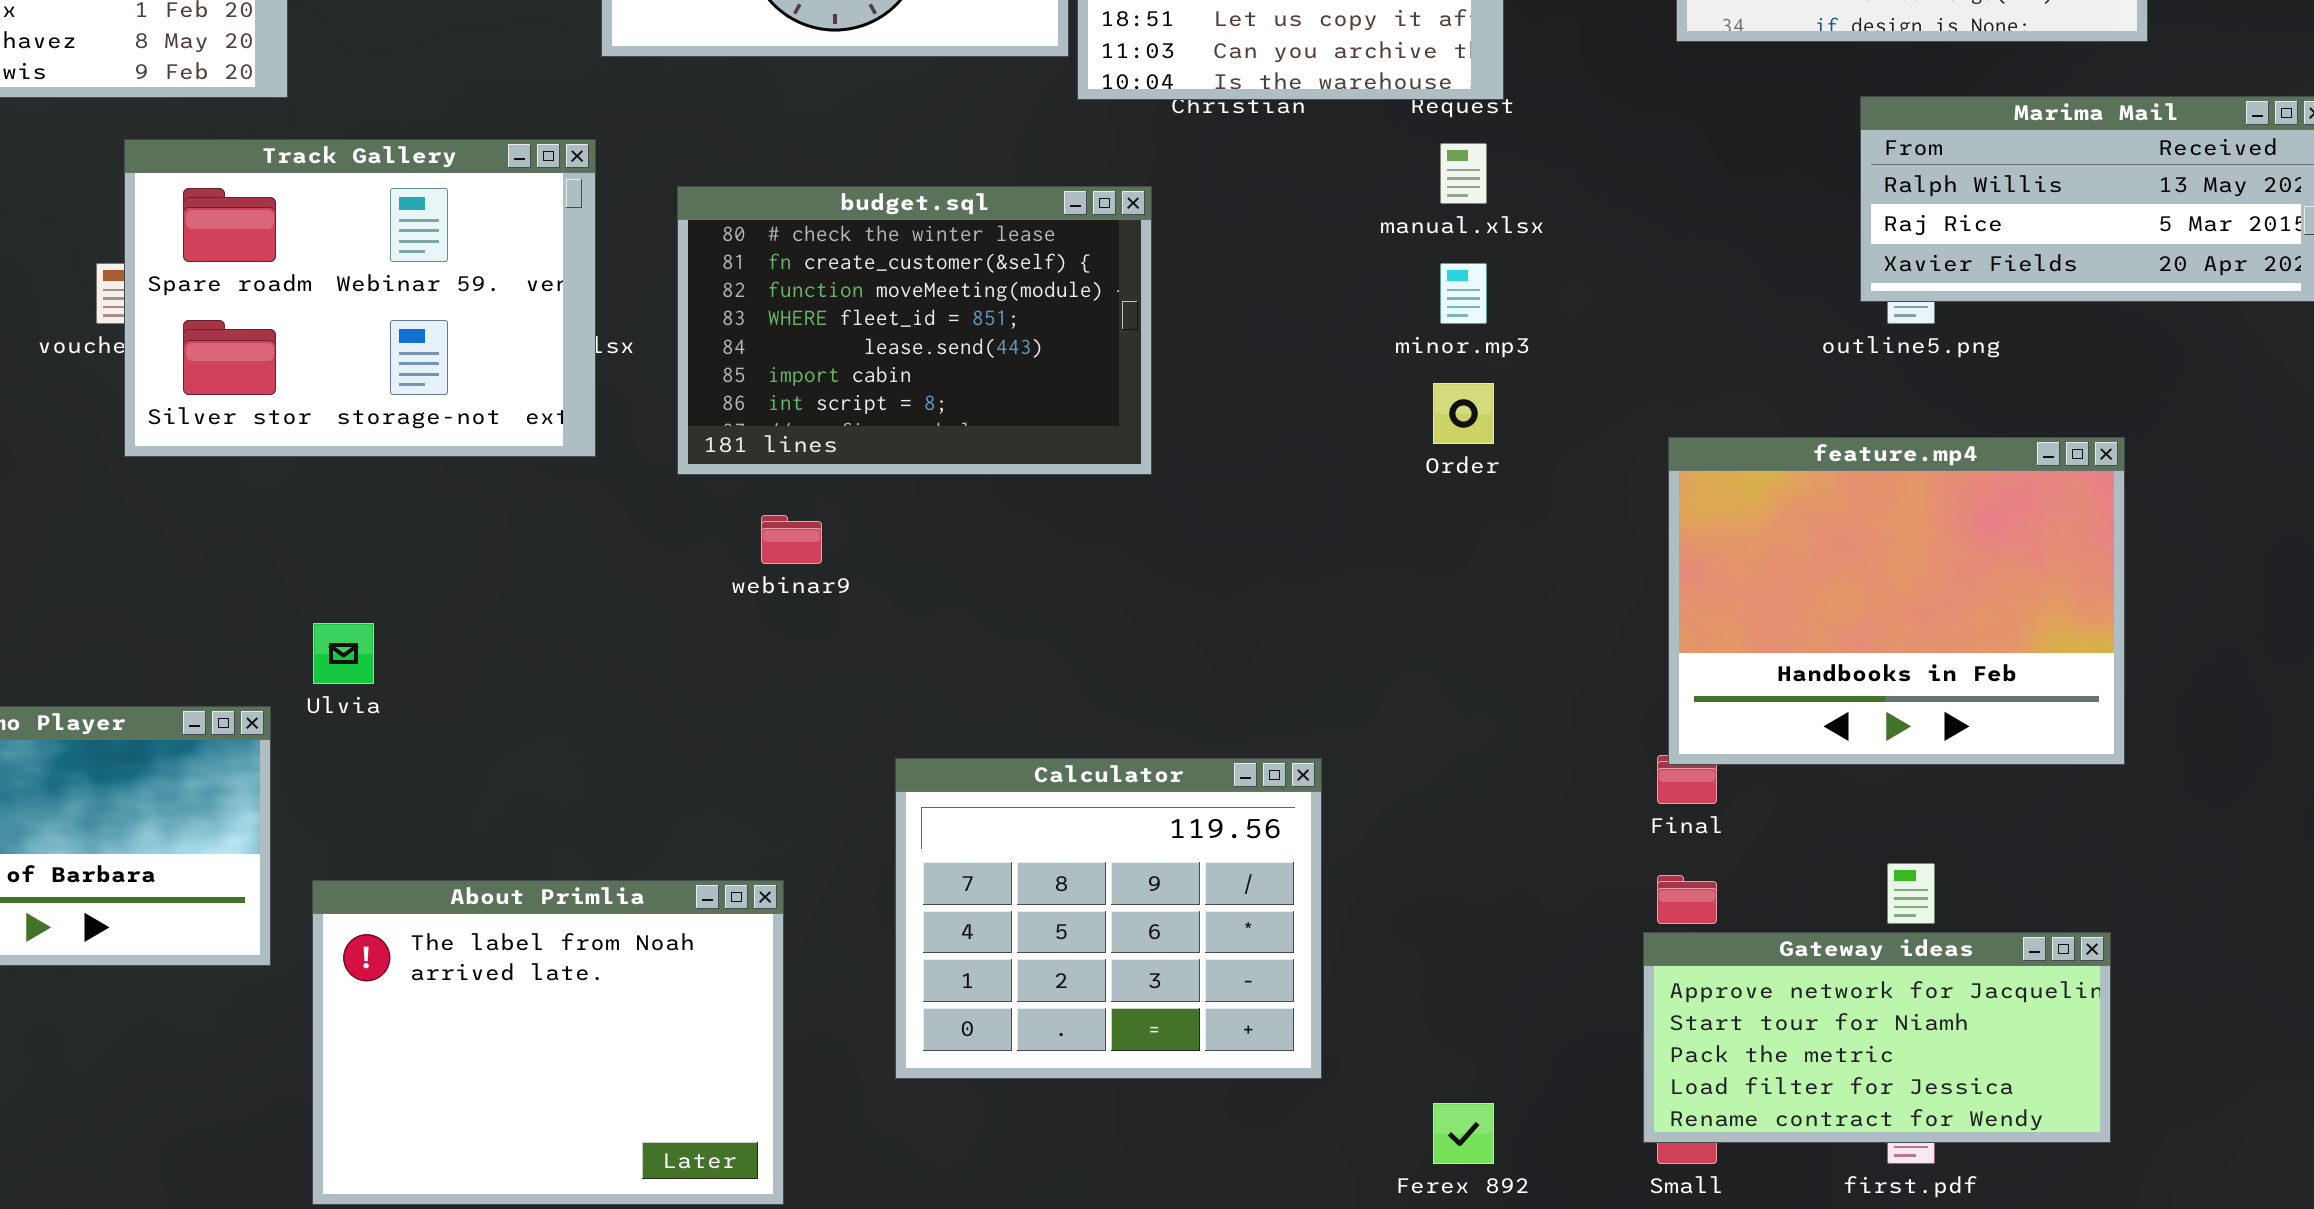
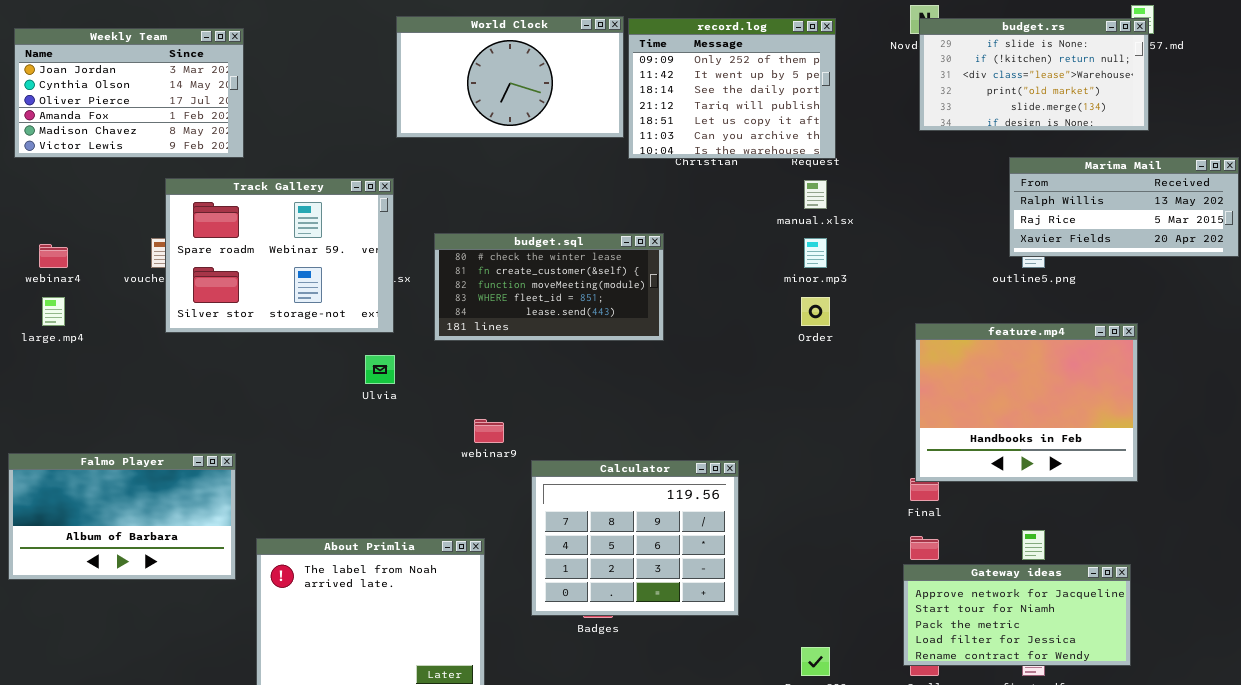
budget.sql: [677,186,1152,475] -> [434,233,664,341], resized
webinar9: [761,515,822,564] -> [474,419,504,443], moved
Ulvia: [313,623,374,684] -> [365,355,395,384], moved
Calculator: [895,758,1322,1079] -> [531,460,739,616], moved

